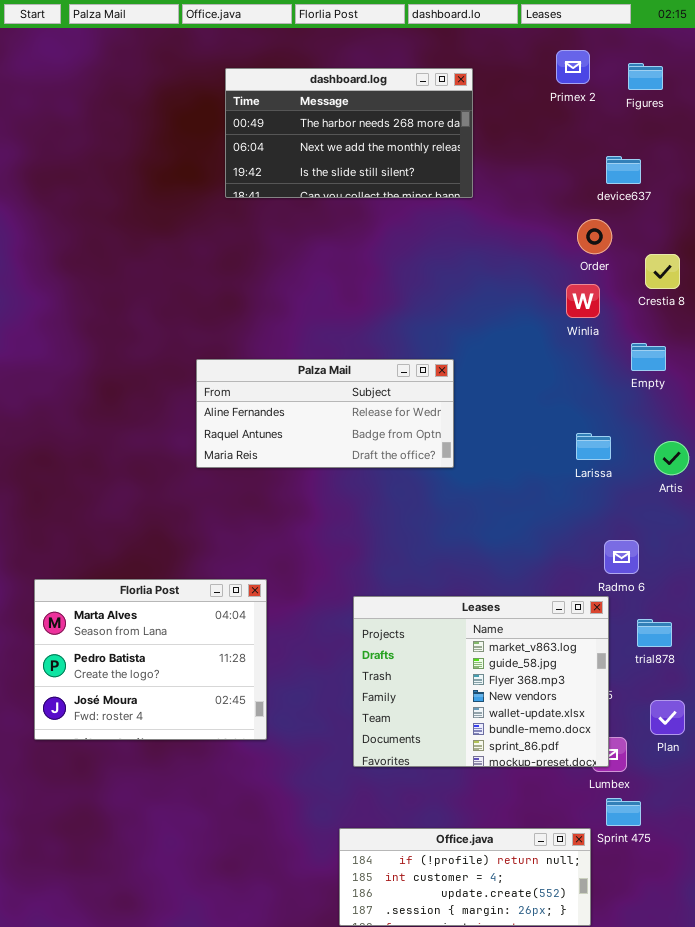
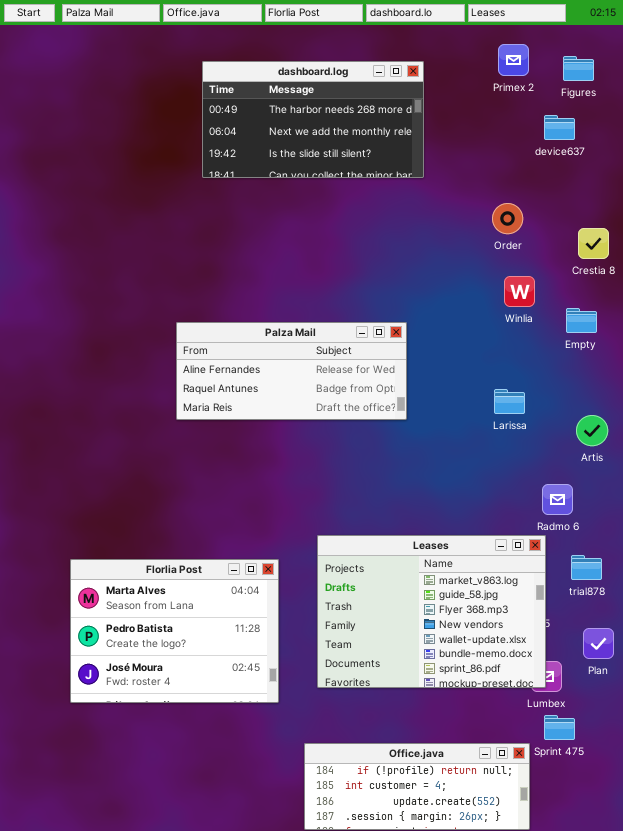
device637: [606,156,641,184] -> [544,115,575,140], moved
Order: [577,219,612,254] -> [492,203,523,234], moved
Winlia: [566,284,600,318] -> [504,276,535,307], moved
Larissa: [576,433,611,460] -> [494,389,525,414], moved
Artis: [654,441,689,475] -> [576,415,608,446], moved
Florlia Post: [34,579,267,740] -> [70,559,279,703], moved

